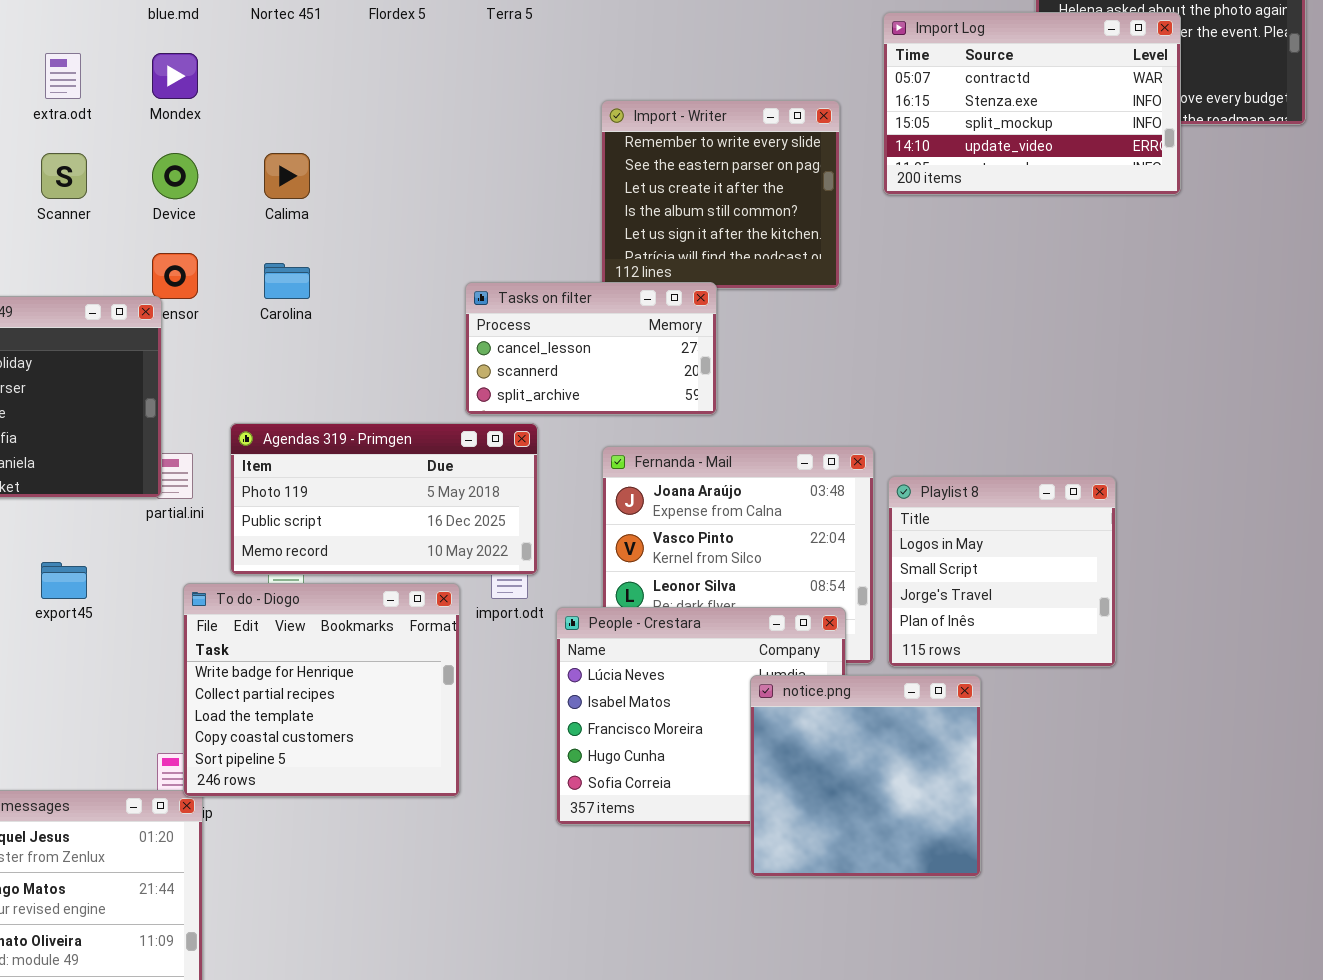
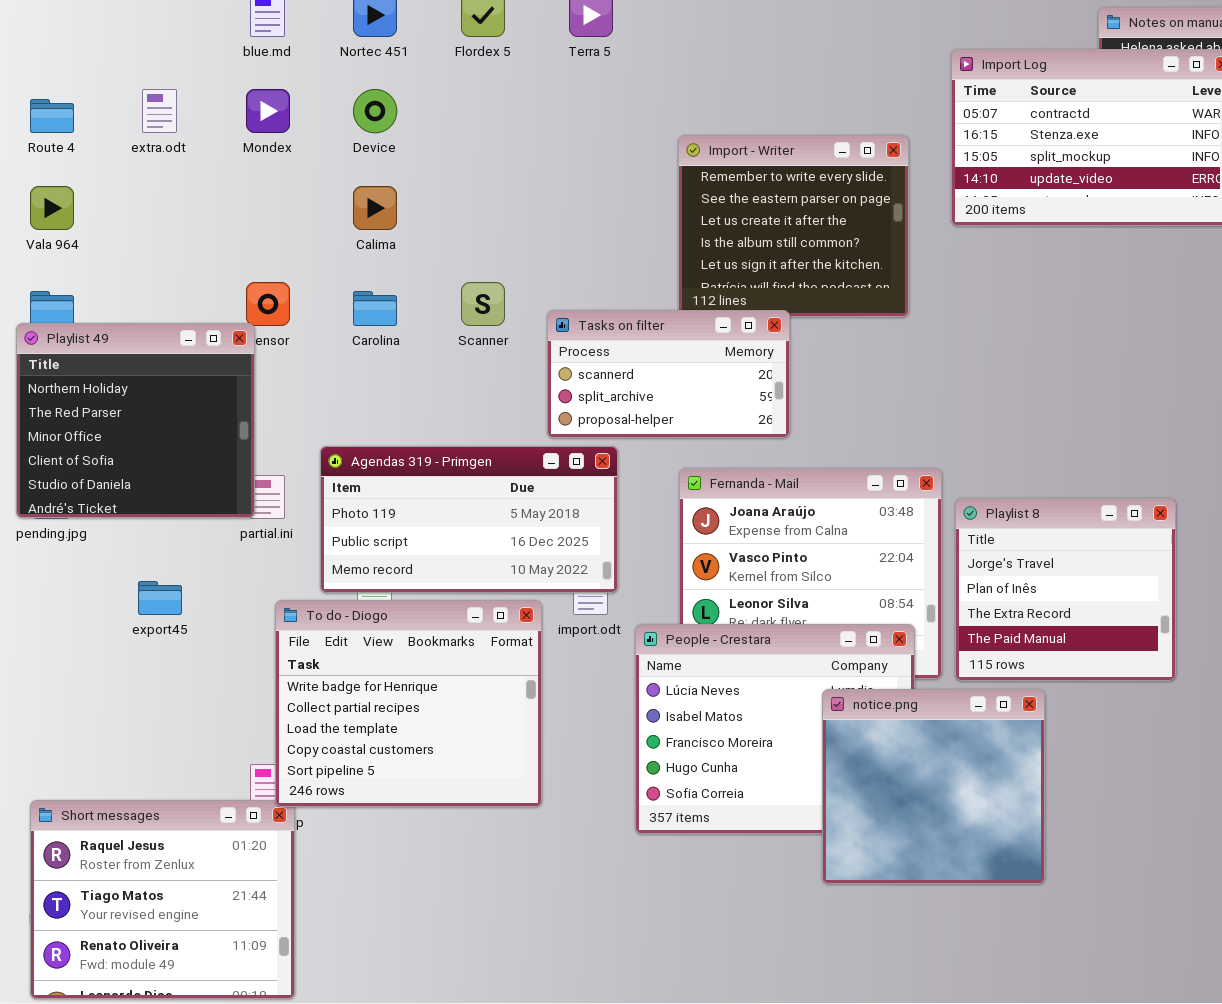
Scanner: [41,153,87,199] -> [461,282,505,326], moved
Device: [152,153,198,199] -> [353,89,397,133], moved
Tasks on filter: [465,282,717,415] -> [547,310,790,438], scrolled down 1 row
Playlist 8: [888,476,1116,667] -> [955,498,1176,681], scrolled down 2 rows

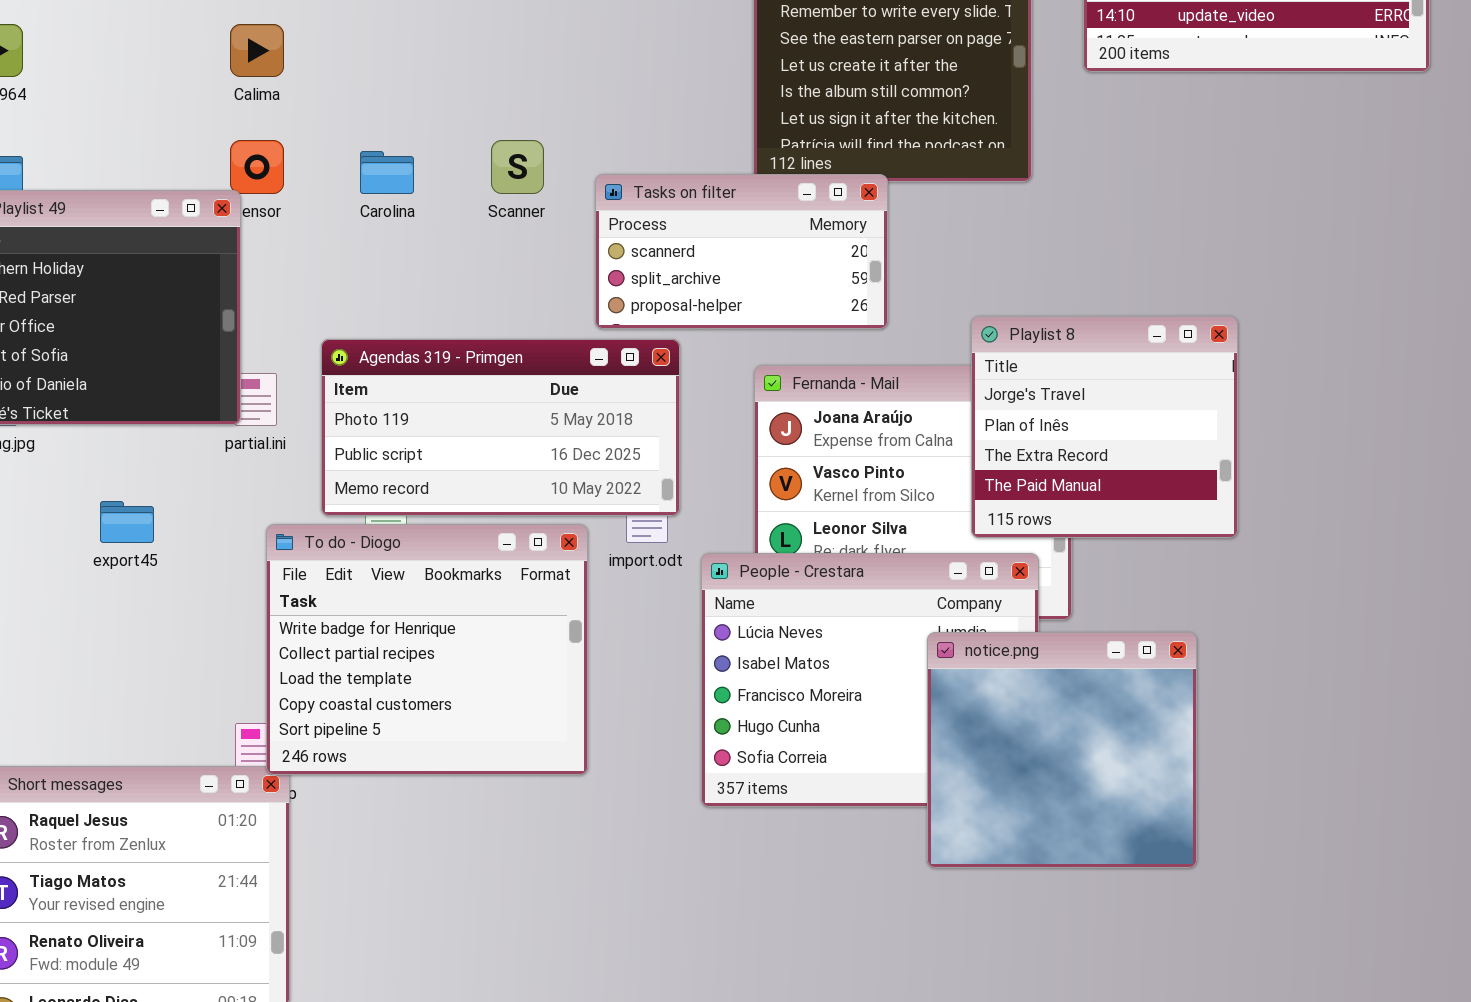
Calima: [353,186,397,230] -> [230,24,284,77], moved
Playlist 8: [955,498,1176,681] -> [971,316,1238,538], moved

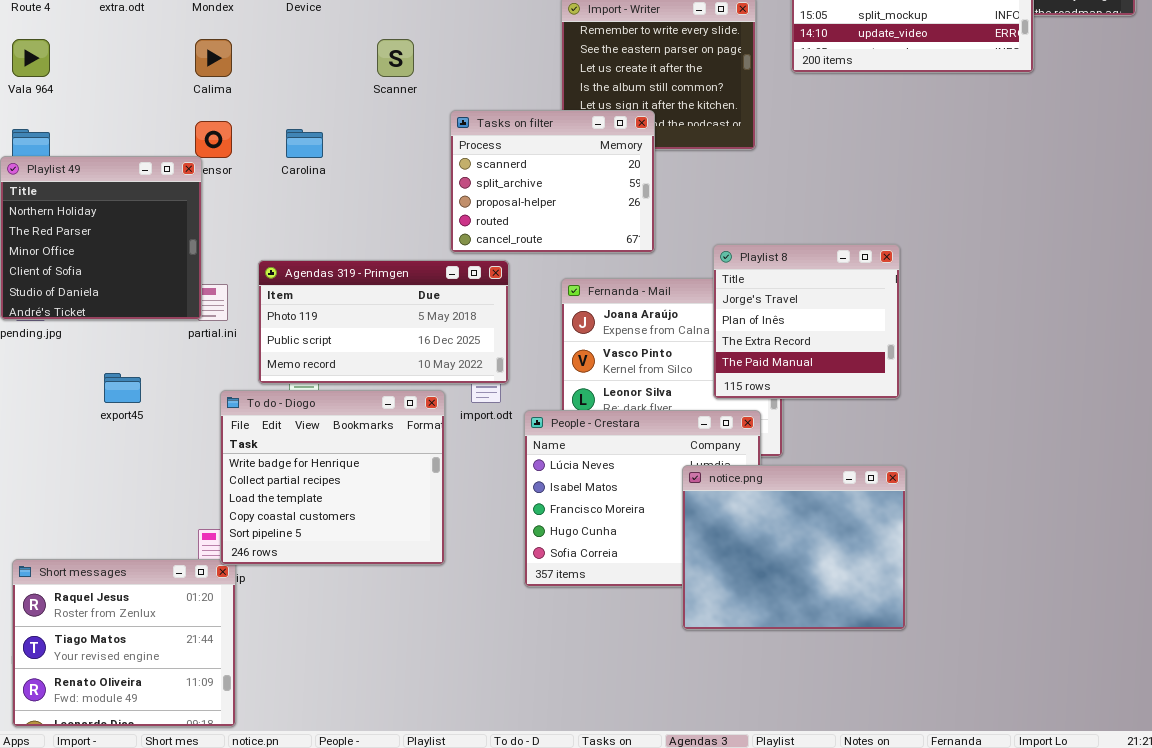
Scanner: [491,140,544,194] -> [377,39,414,77], moved
Tasks on filter: [595,174,888,329] -> [450,110,655,253], resized
notice.png: [927,632,1197,868] -> [682,465,906,630], resized

